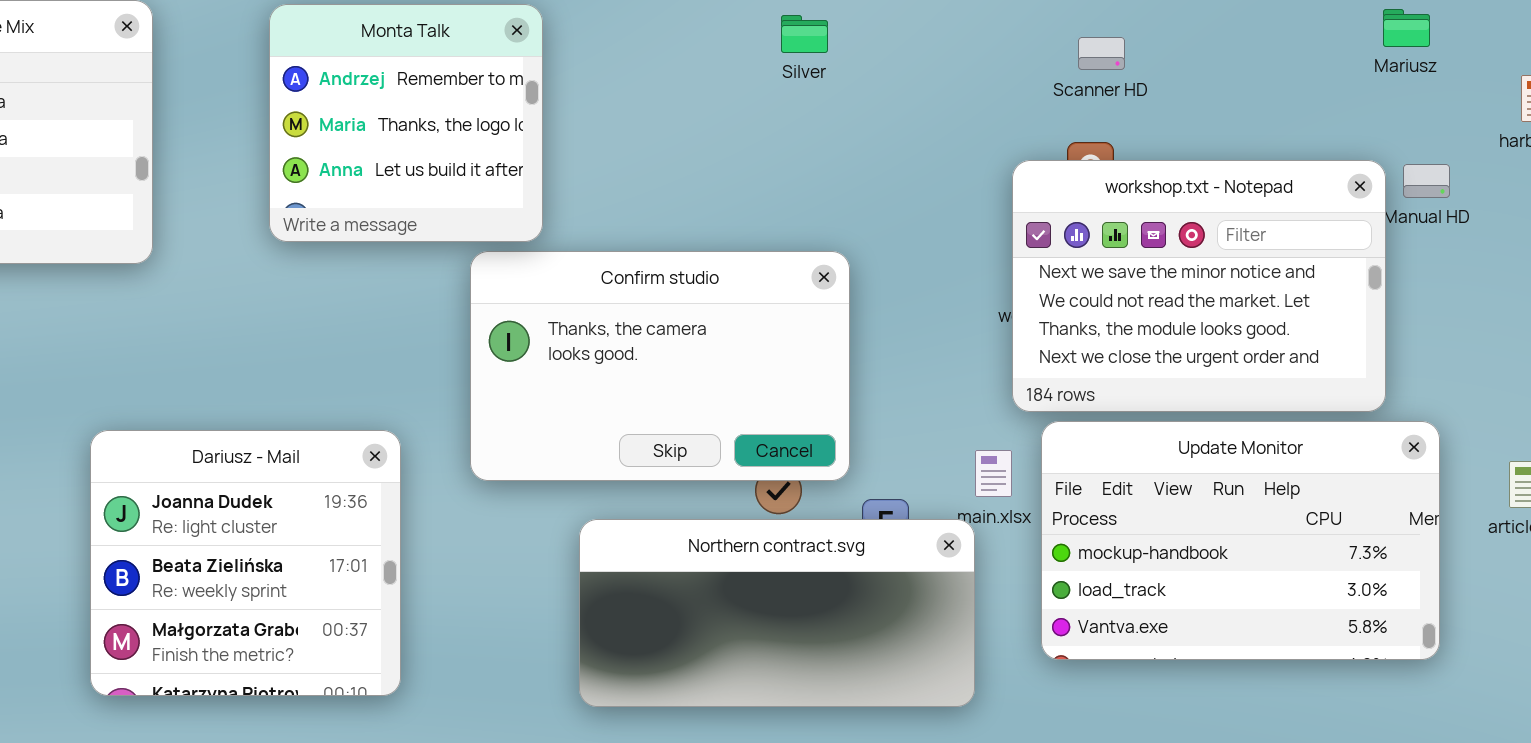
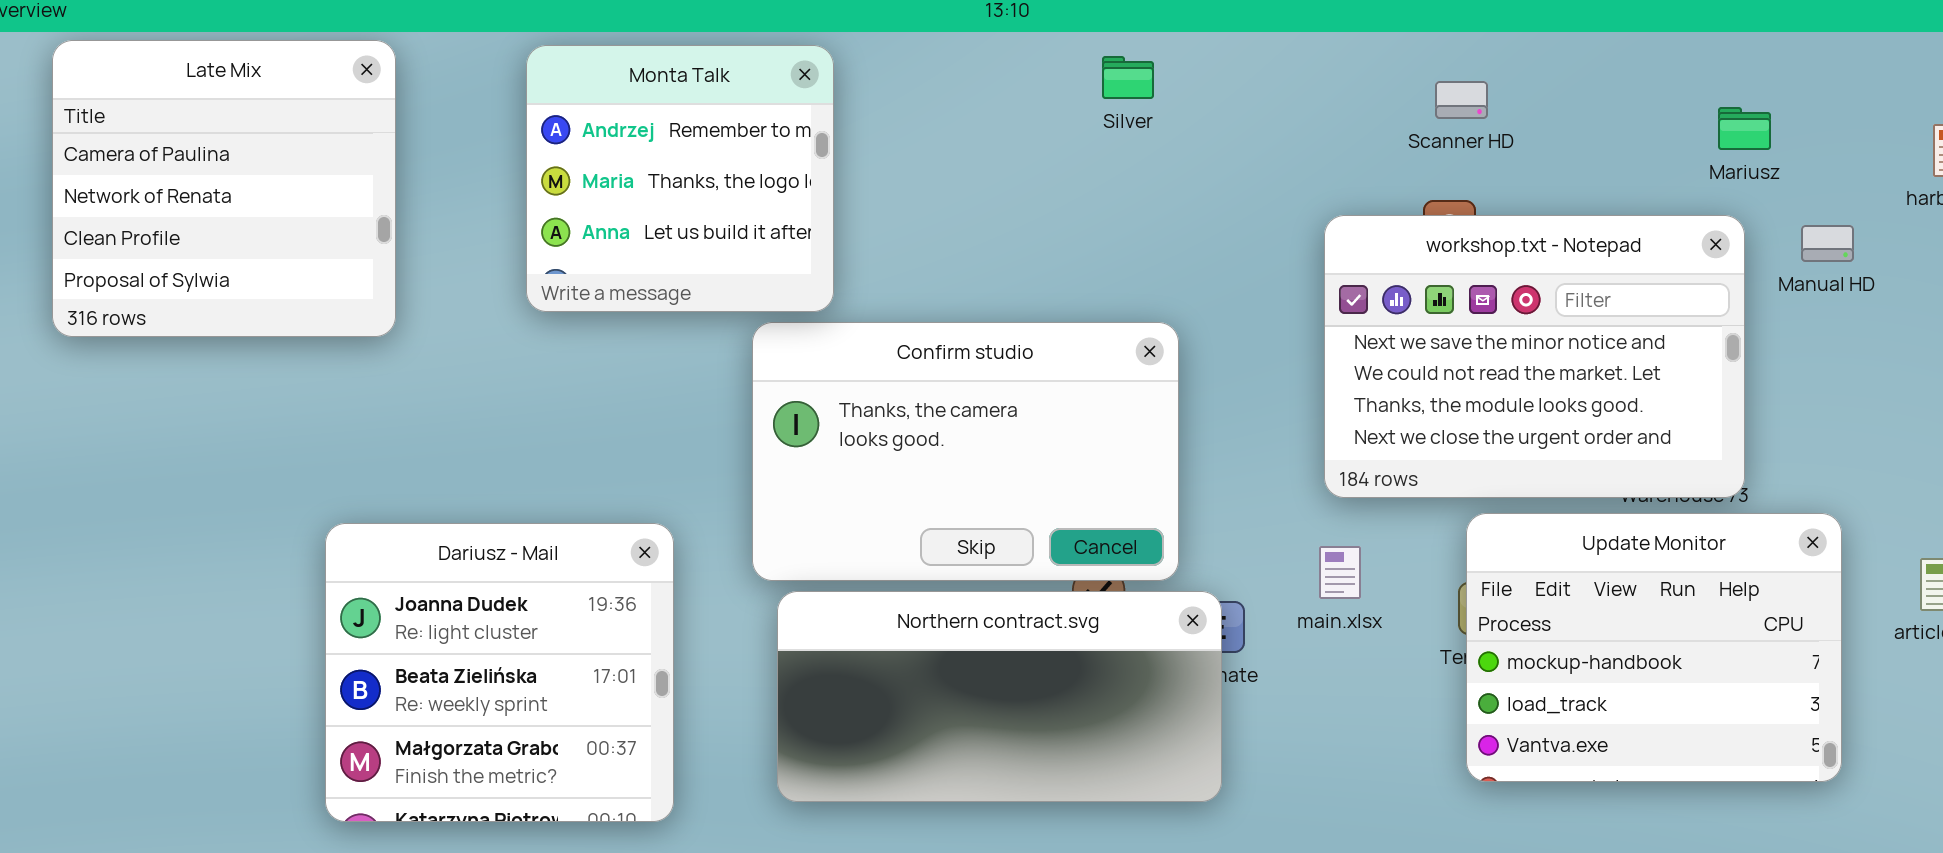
Mariusz: [1383,9,1430,47] -> [1718,107,1771,150], moved
workshop.txt - Notepad: [1012,160,1386,412] -> [1324,215,1745,498], moved
Update Monitor: [1041,421,1440,660] -> [1466,513,1842,782], resized
Northern contract.svg: [579,519,975,707] -> [777,591,1222,802], moved

